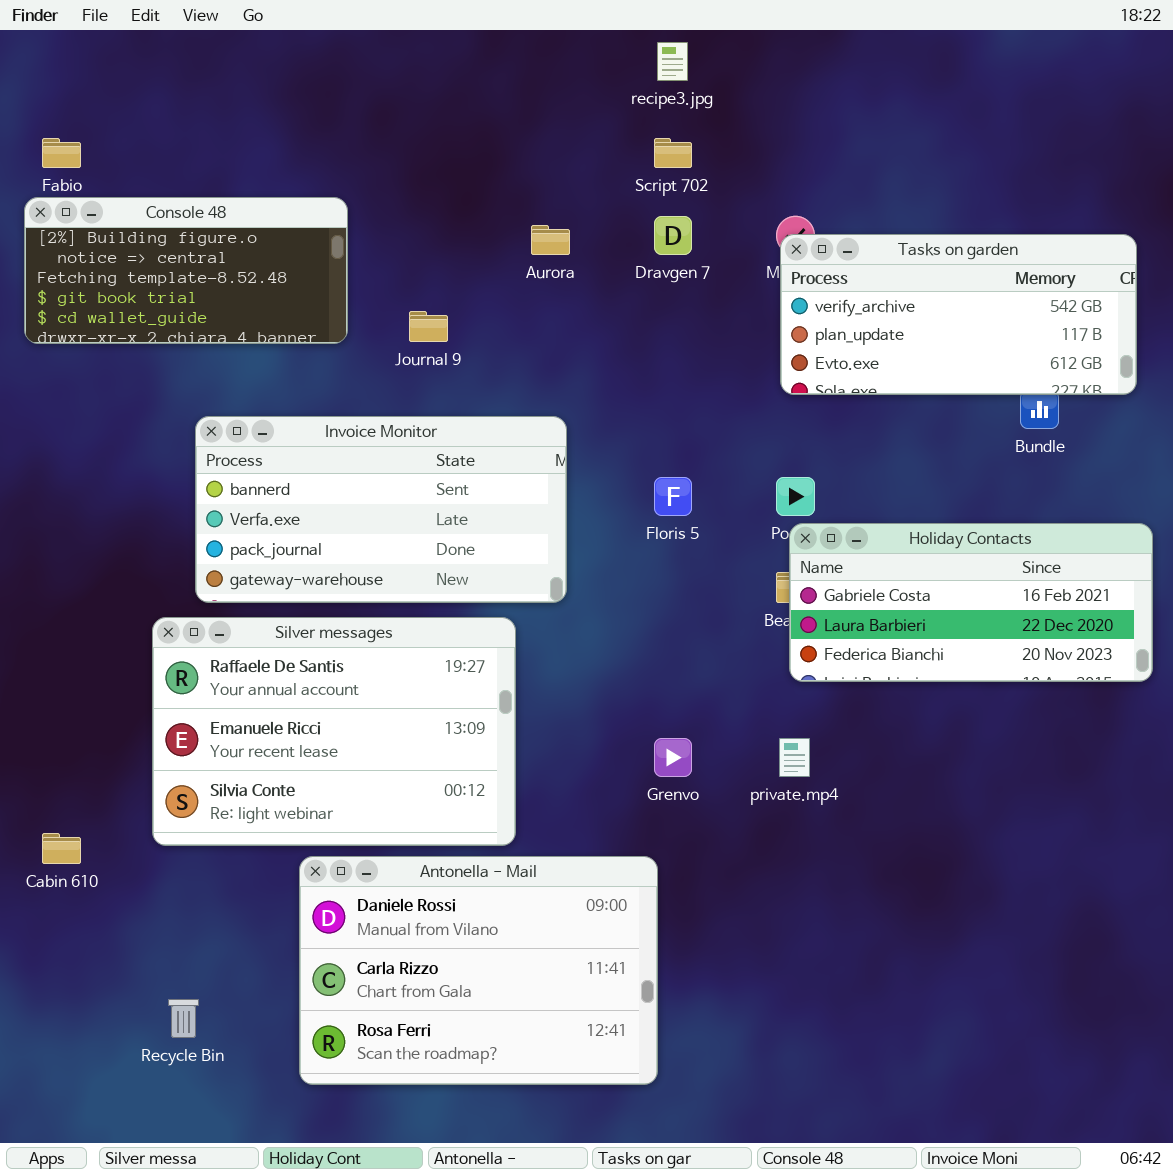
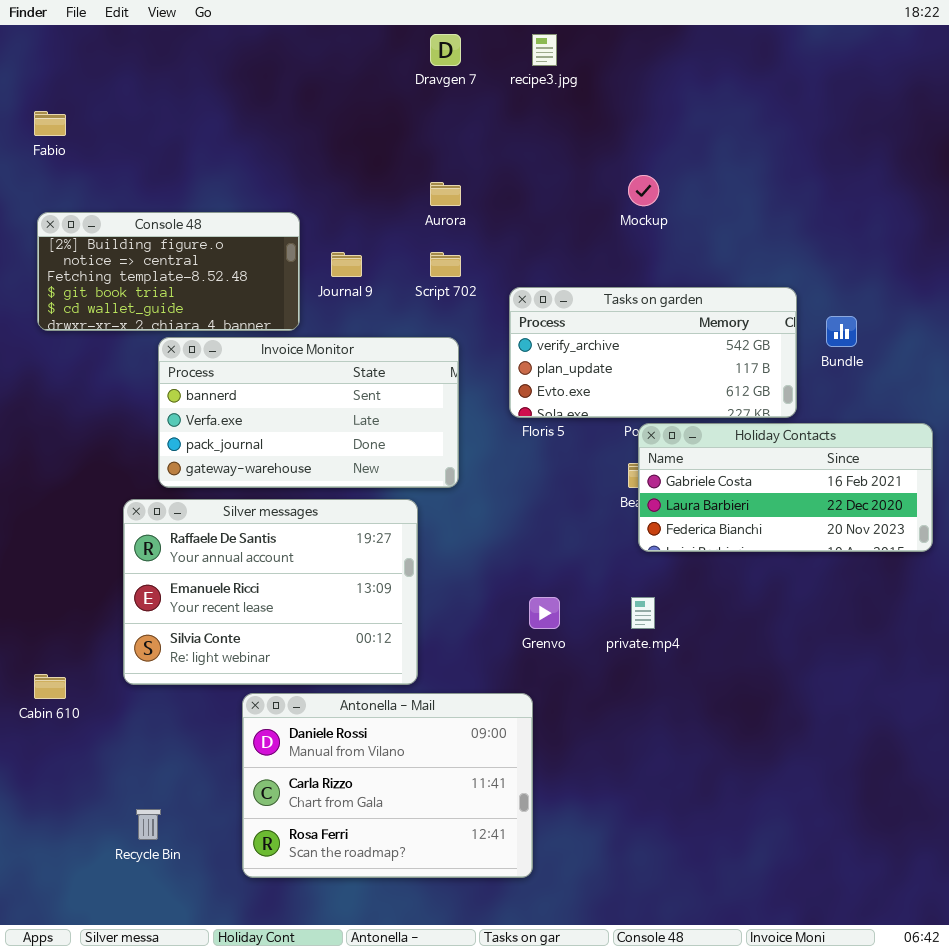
Script 702: [654,138,692,168] -> [430,252,461,277], moved
Console 48: [24,197,348,344] -> [37,212,300,331], moved
Dravgen 7: [654,216,692,255] -> [430,34,461,66], moved
Tasks on garden: [780,234,1137,395] -> [509,287,797,418], moved

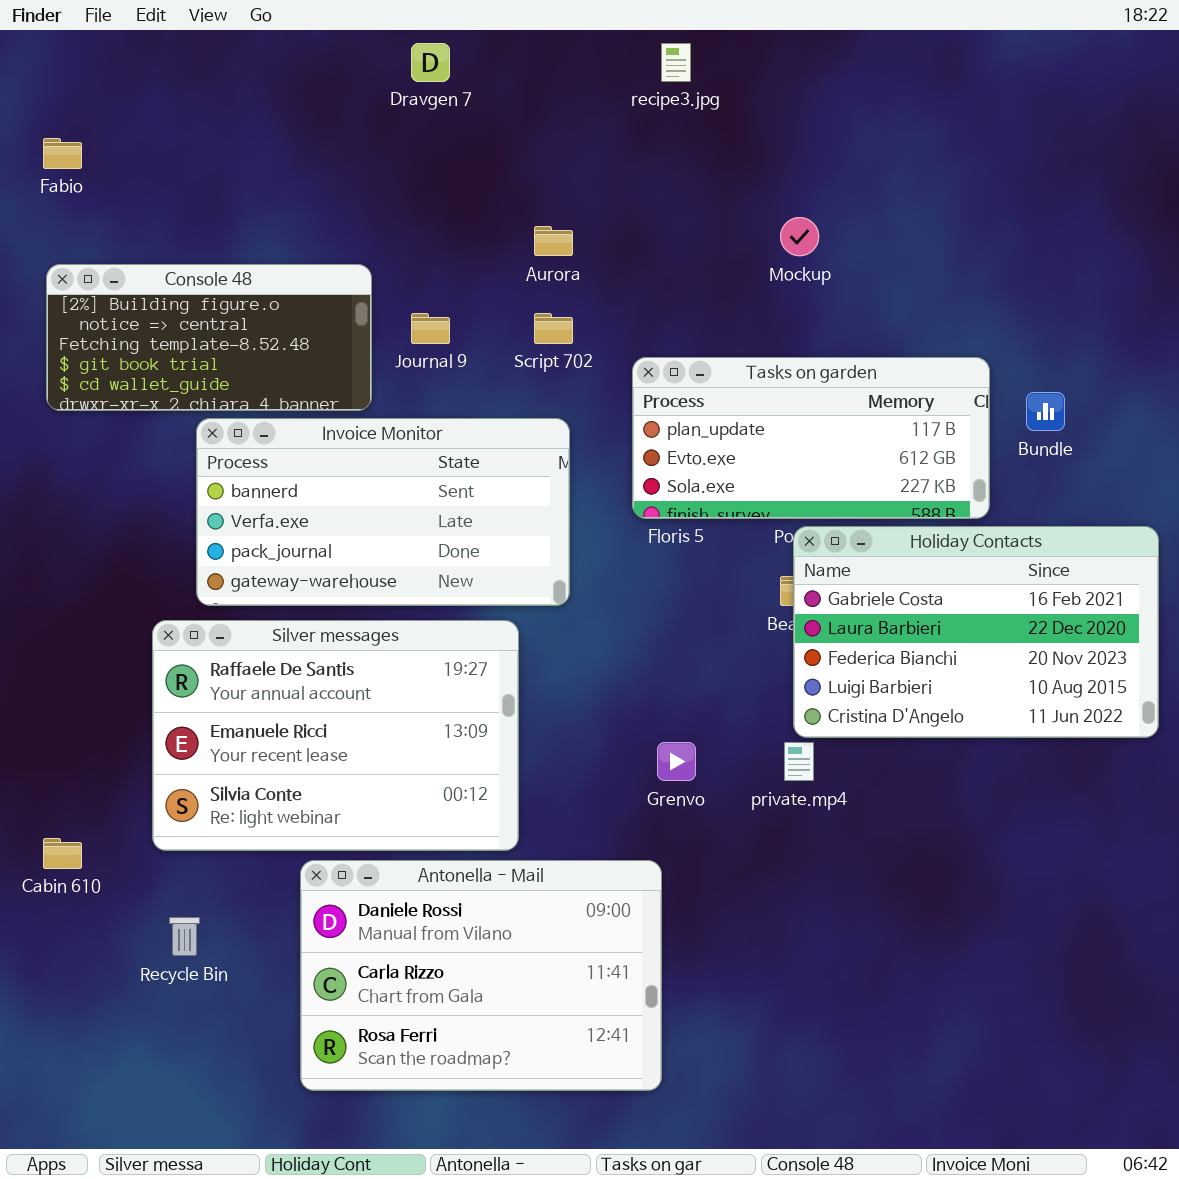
Dravgen 7: [430,34,461,66] -> [411,43,450,82], moved
Tasks on garden: [509,287,797,418] -> [632,357,990,519], scrolled down 1 row
Holiday Contacts: [638,423,933,552] -> [793,526,1159,738], resized
Recycle Bin: [136,809,161,840] -> [169,917,200,956], moved

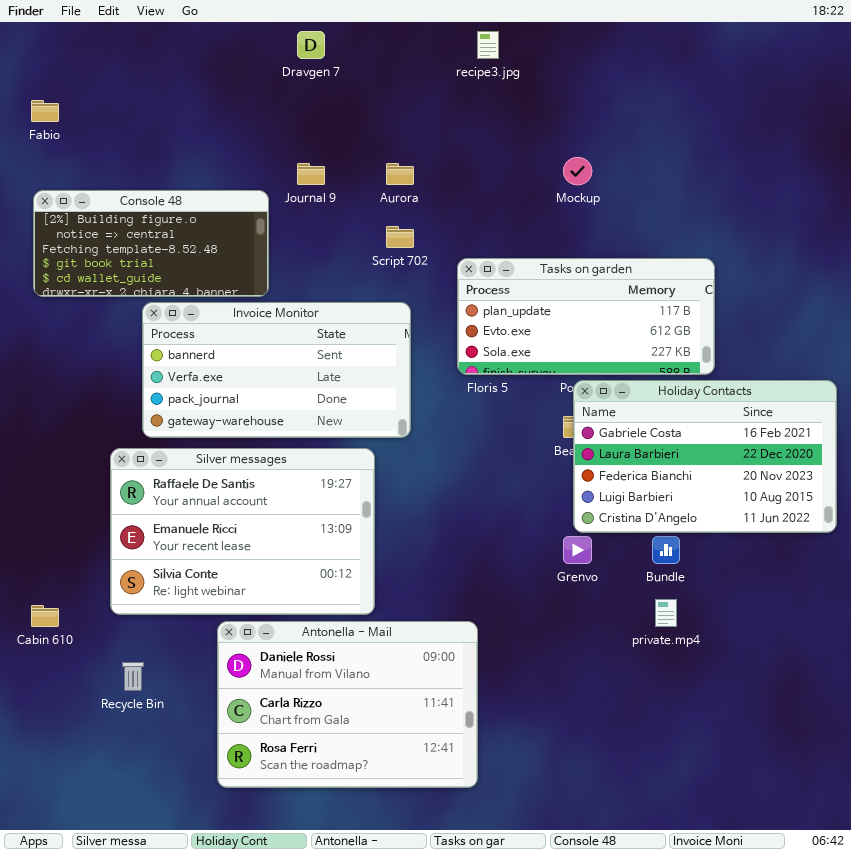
Journal 9: [411,313,450,344] -> [297,163,325,185], moved
Bundle: [1026,392,1065,431] -> [652,536,680,564], moved
Grenvo: [657,742,696,781] -> [563,536,592,564], moved
private.mp4: [784,742,814,781] -> [655,599,677,627], moved

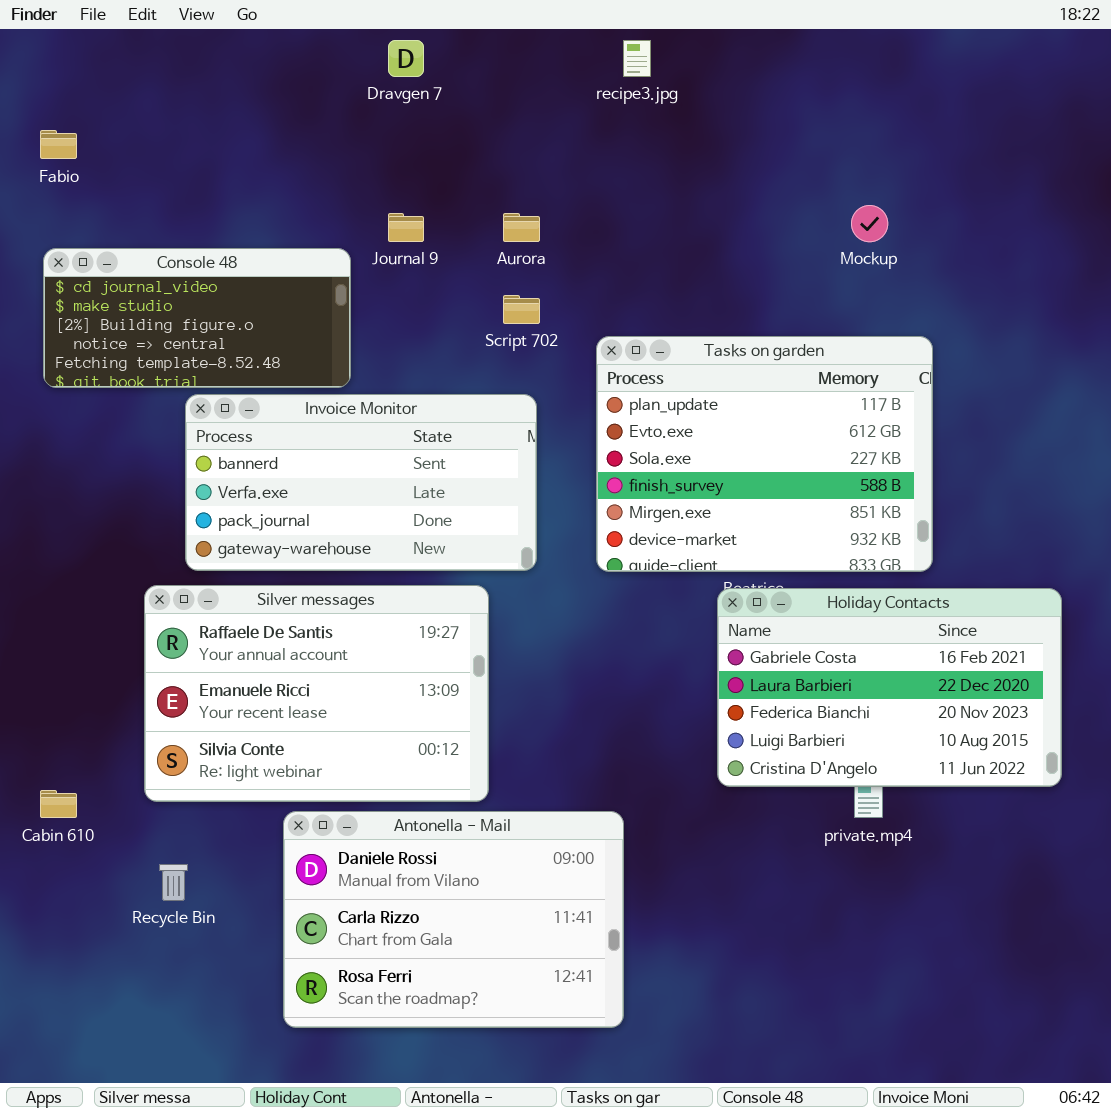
Mockup: [563,157,592,185] -> [851,205,888,242], moved
Console 48: [33,190,269,297] -> [43,248,351,388], scrolled up 2 rows
Tasks on garden: [457,258,715,375] -> [596,336,933,572], resized
Holiday Contacts: [573,380,837,533] -> [717,588,1062,787], moved

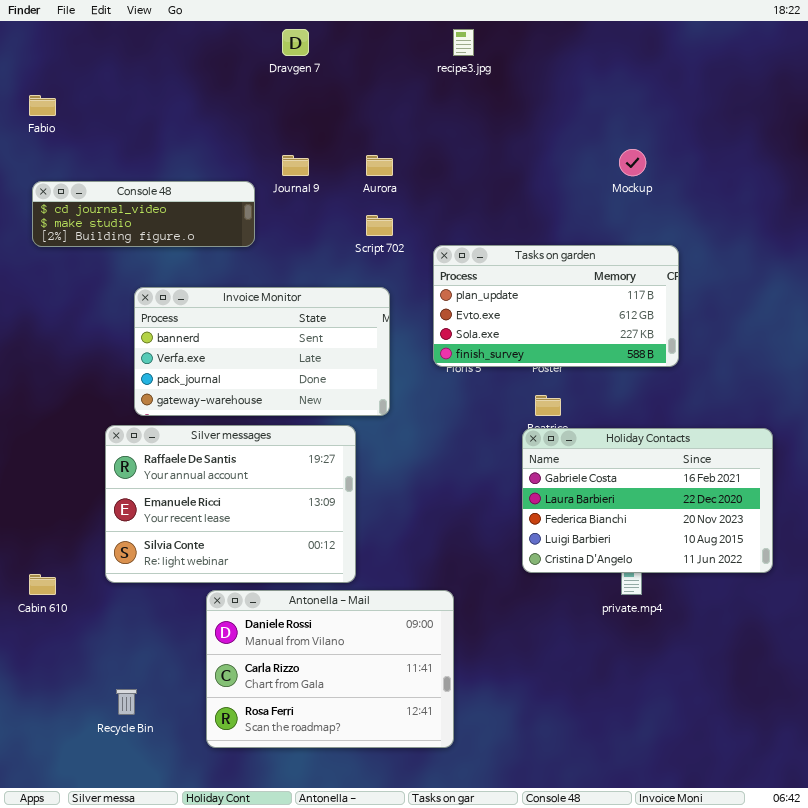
Console 48: [43,248,351,388] -> [32,181,255,247], resized
Tasks on garden: [596,336,933,572] -> [433,245,679,367], resized
Recycle Bin: [159,864,188,901] -> [116,689,137,715], moved

